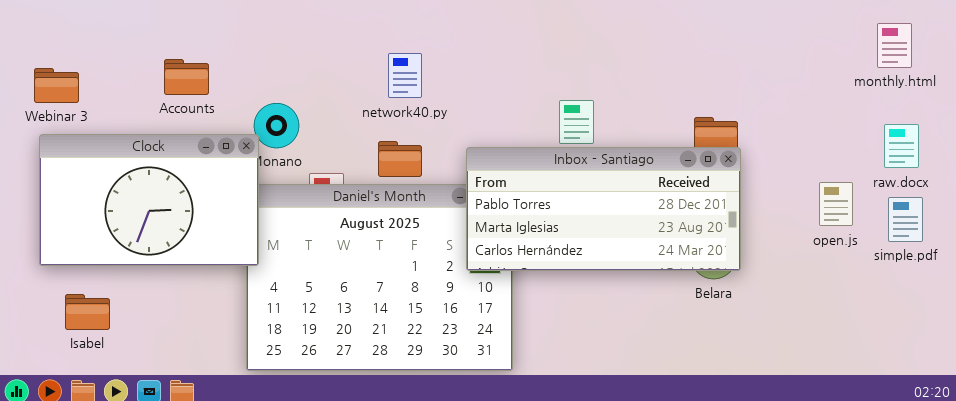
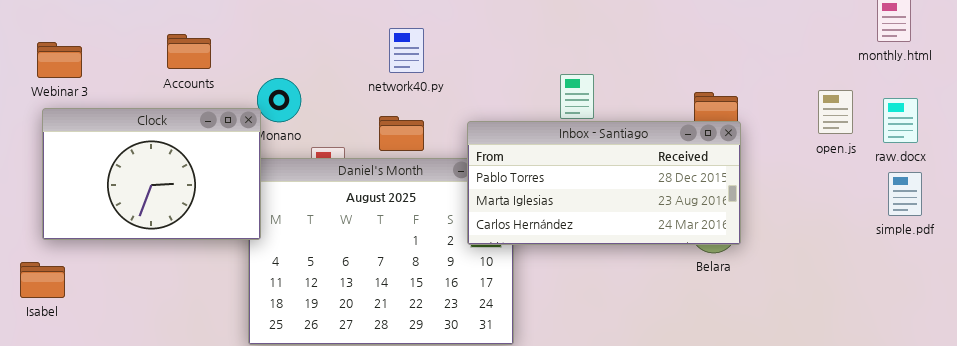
open.js: [819,182,853,226] -> [818,90,853,134], moved
Isabel: [65,294,110,330] -> [20,262,65,298], moved

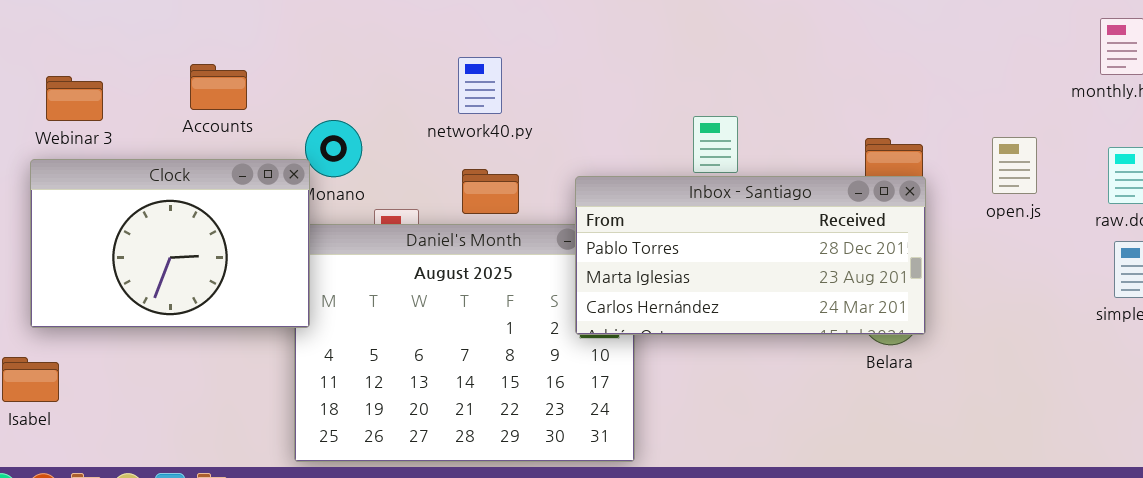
network40.py: [389,28,424,73] -> [458,57,502,114], moved
Webinar 3: [37,42,82,78] -> [46,76,103,121], moved
open.js: [818,90,853,134] -> [992,137,1037,194], moved

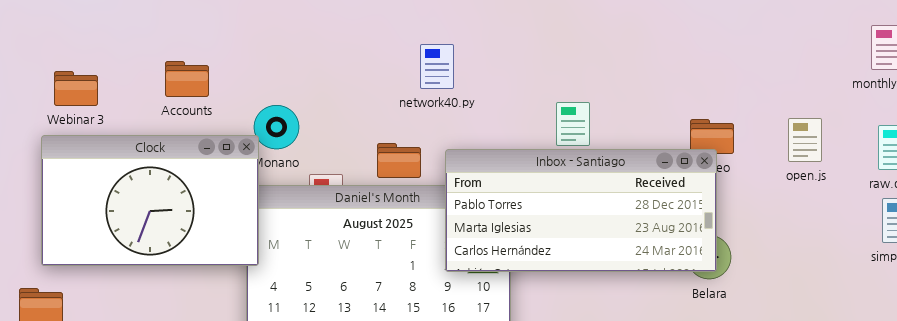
network40.py: [458,57,502,114] -> [420,44,454,89], moved
Inbox - Santiago: [575,176,926,335] -> [445,149,717,272], moved

